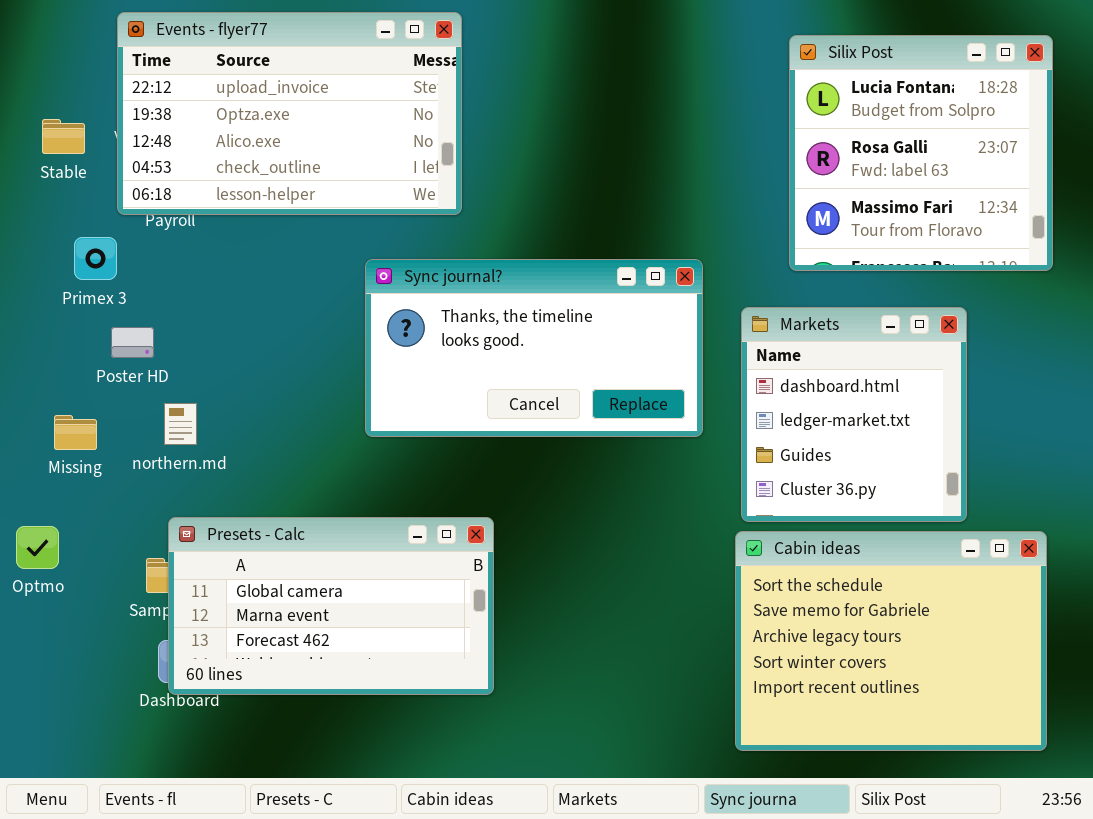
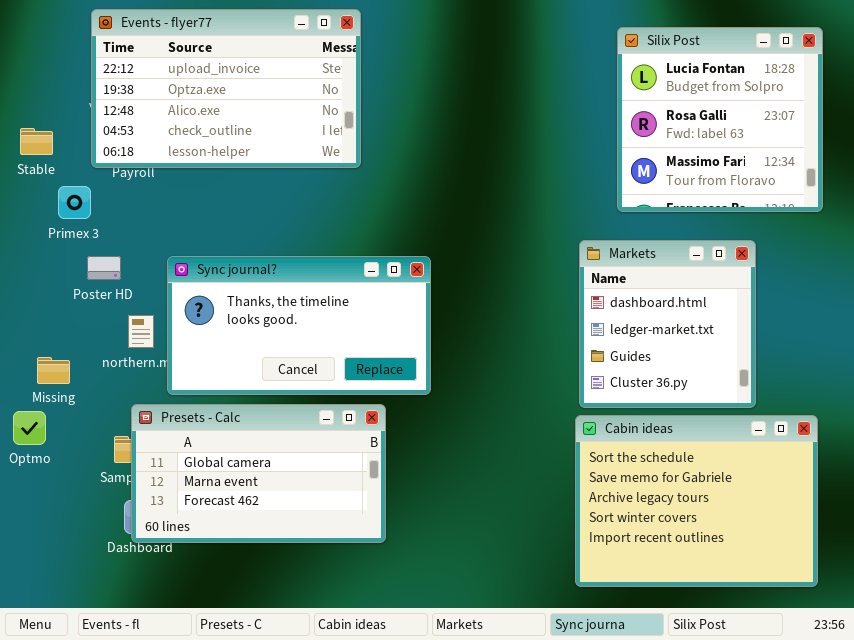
Stable: [42,119,85,154] -> [20,128,53,155], moved
Sync journal?: [365,259,703,437] -> [167,256,431,395], moved
Missing: [54,415,97,450] -> [37,357,70,384], moved

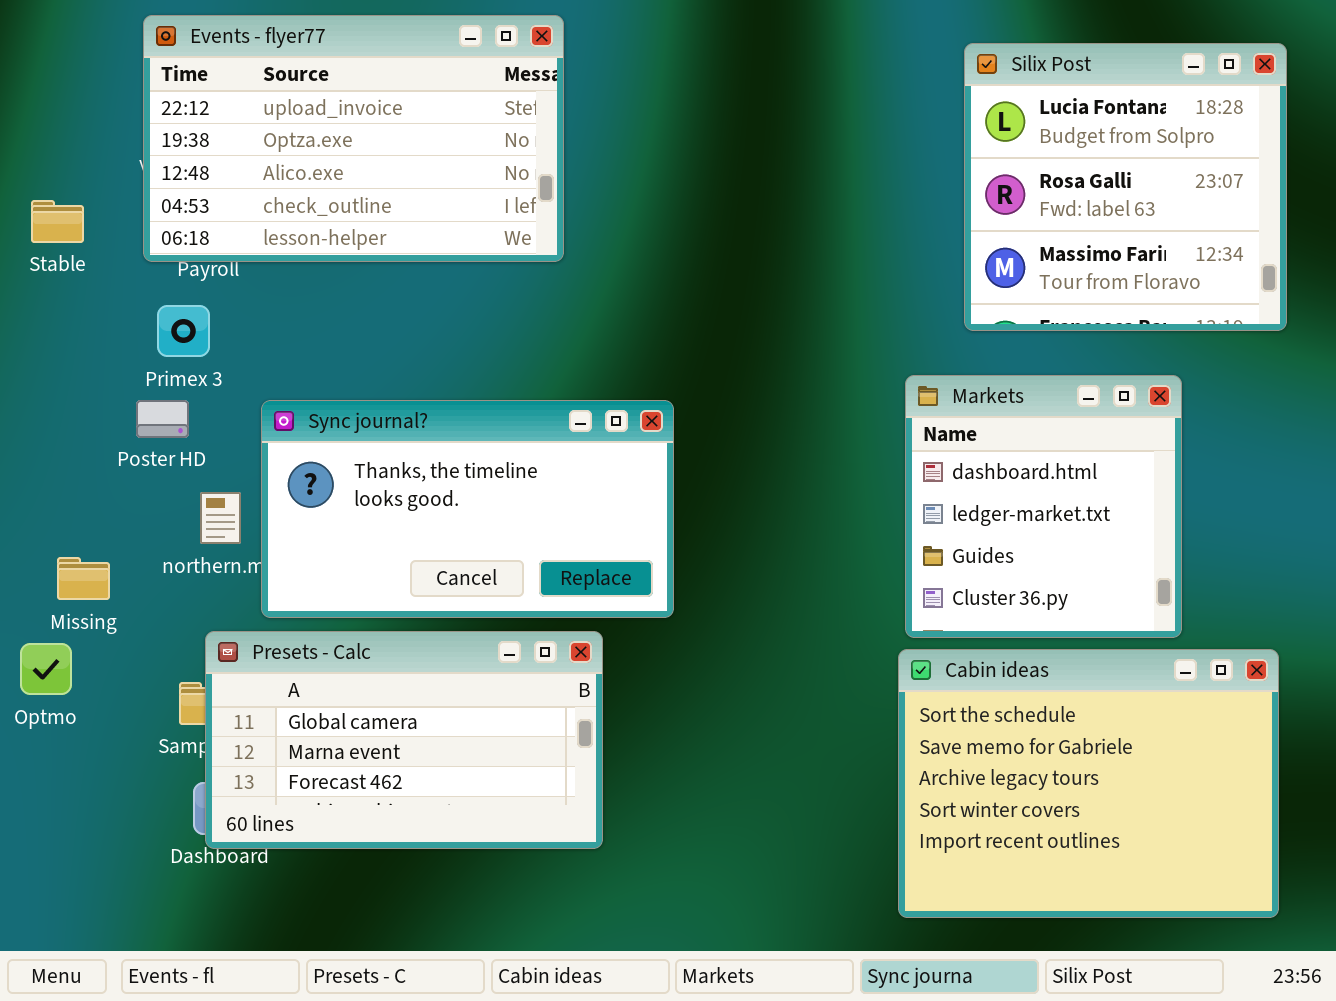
Primex 3: [58,186,91,219] -> [157,305,210,357], moved

